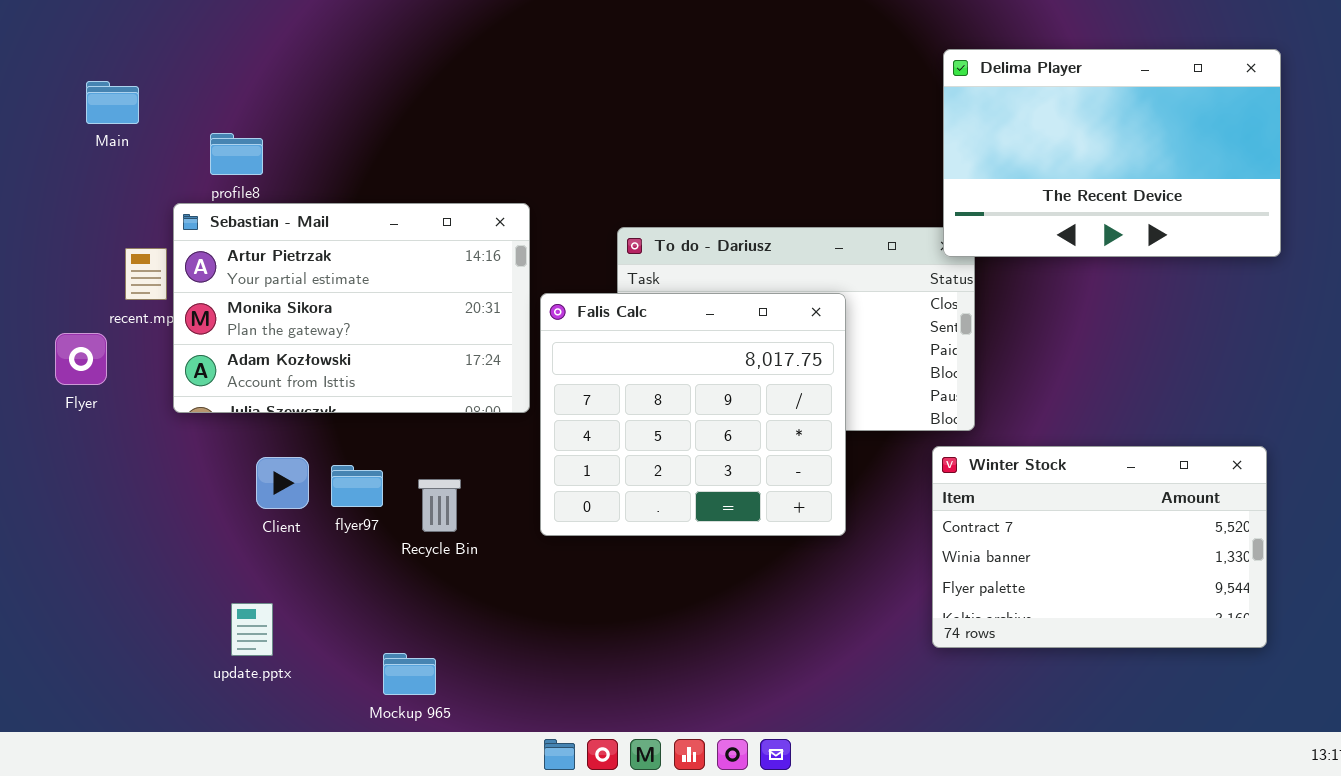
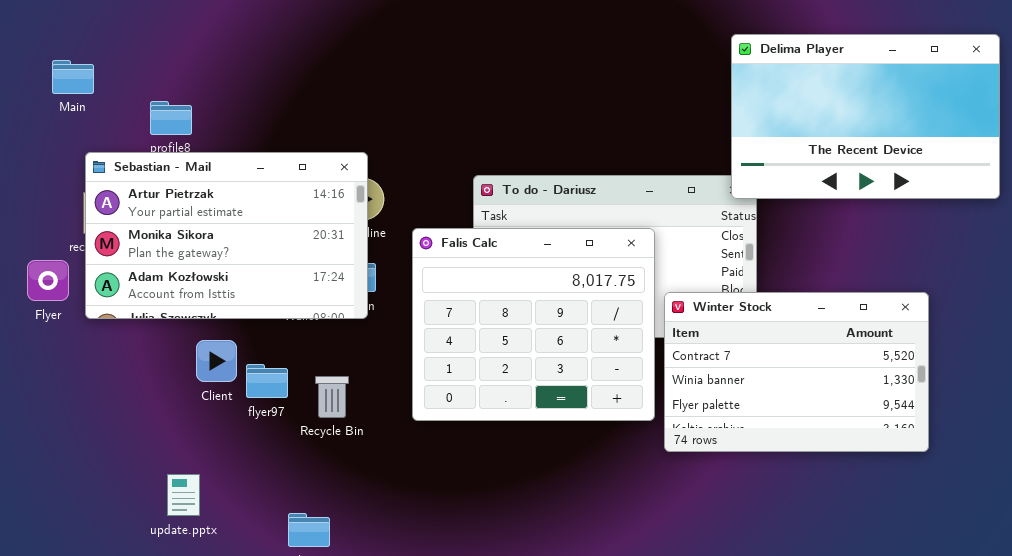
Sebastian - Mail: [173,203,530,413] -> [85,152,368,319], moved
Winter Stock: [932,446,1267,648] -> [664,292,929,452], moved
Client: [256,457,309,509] -> [196,340,237,382], moved

